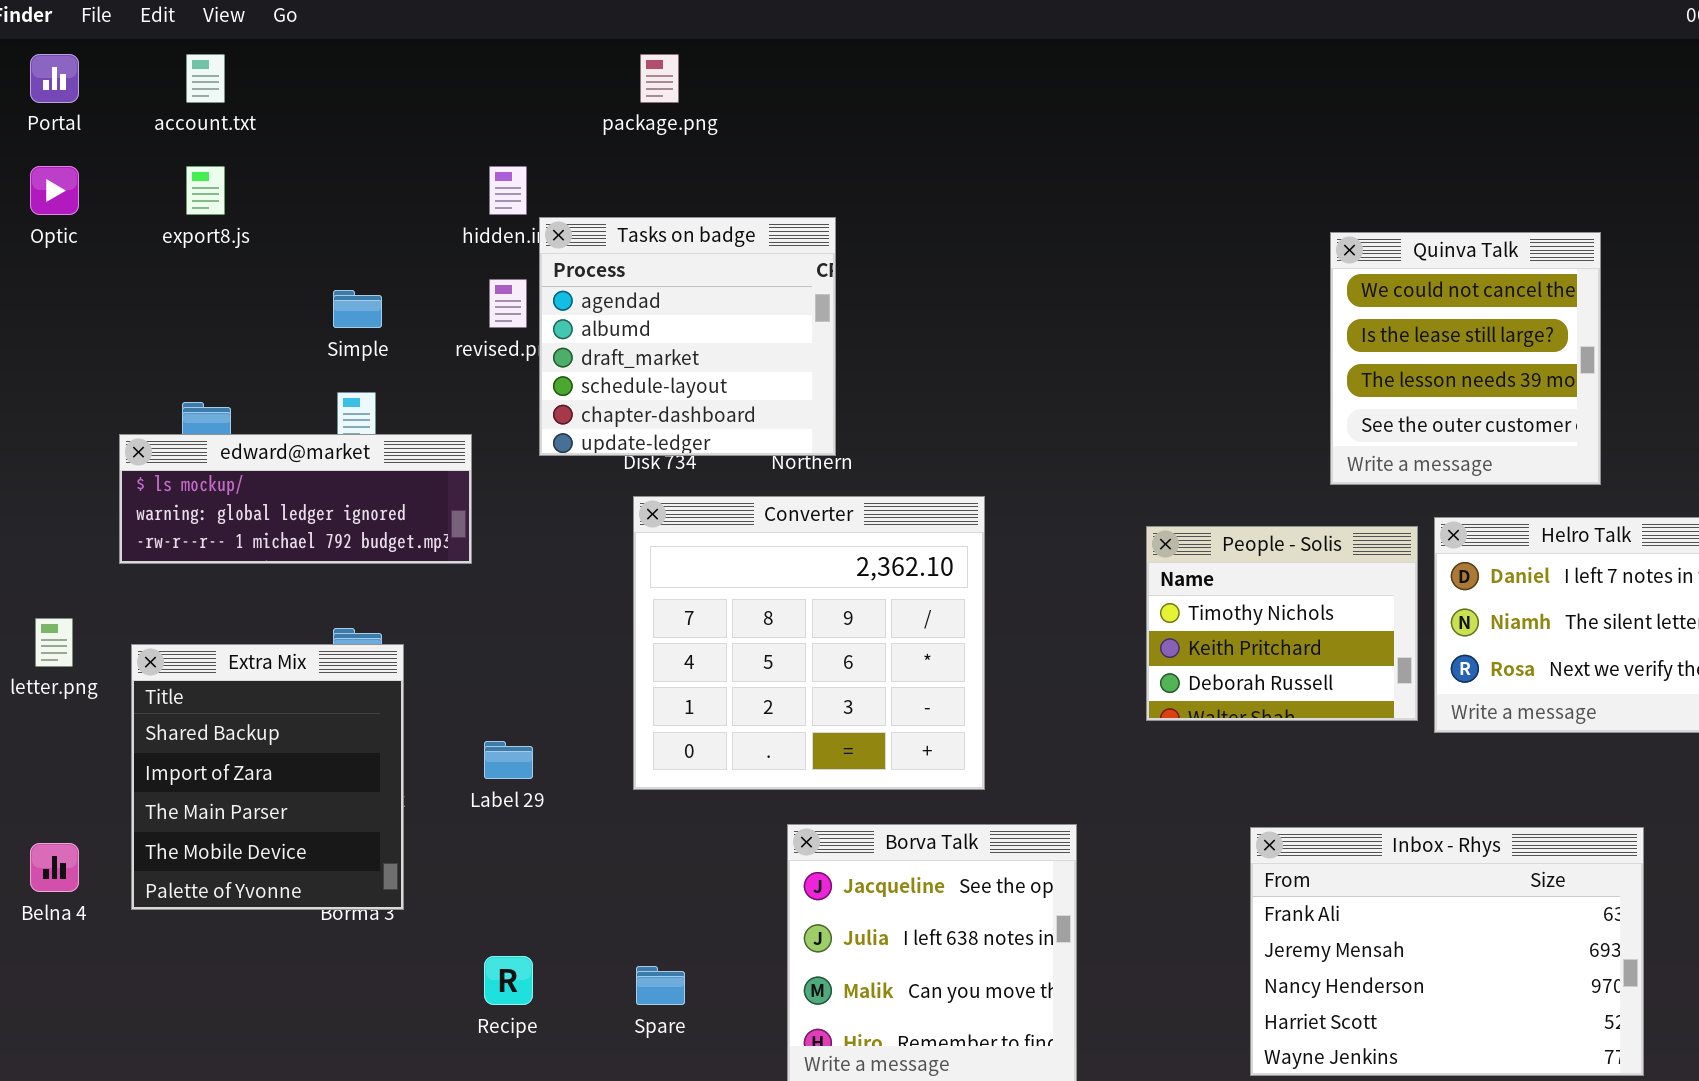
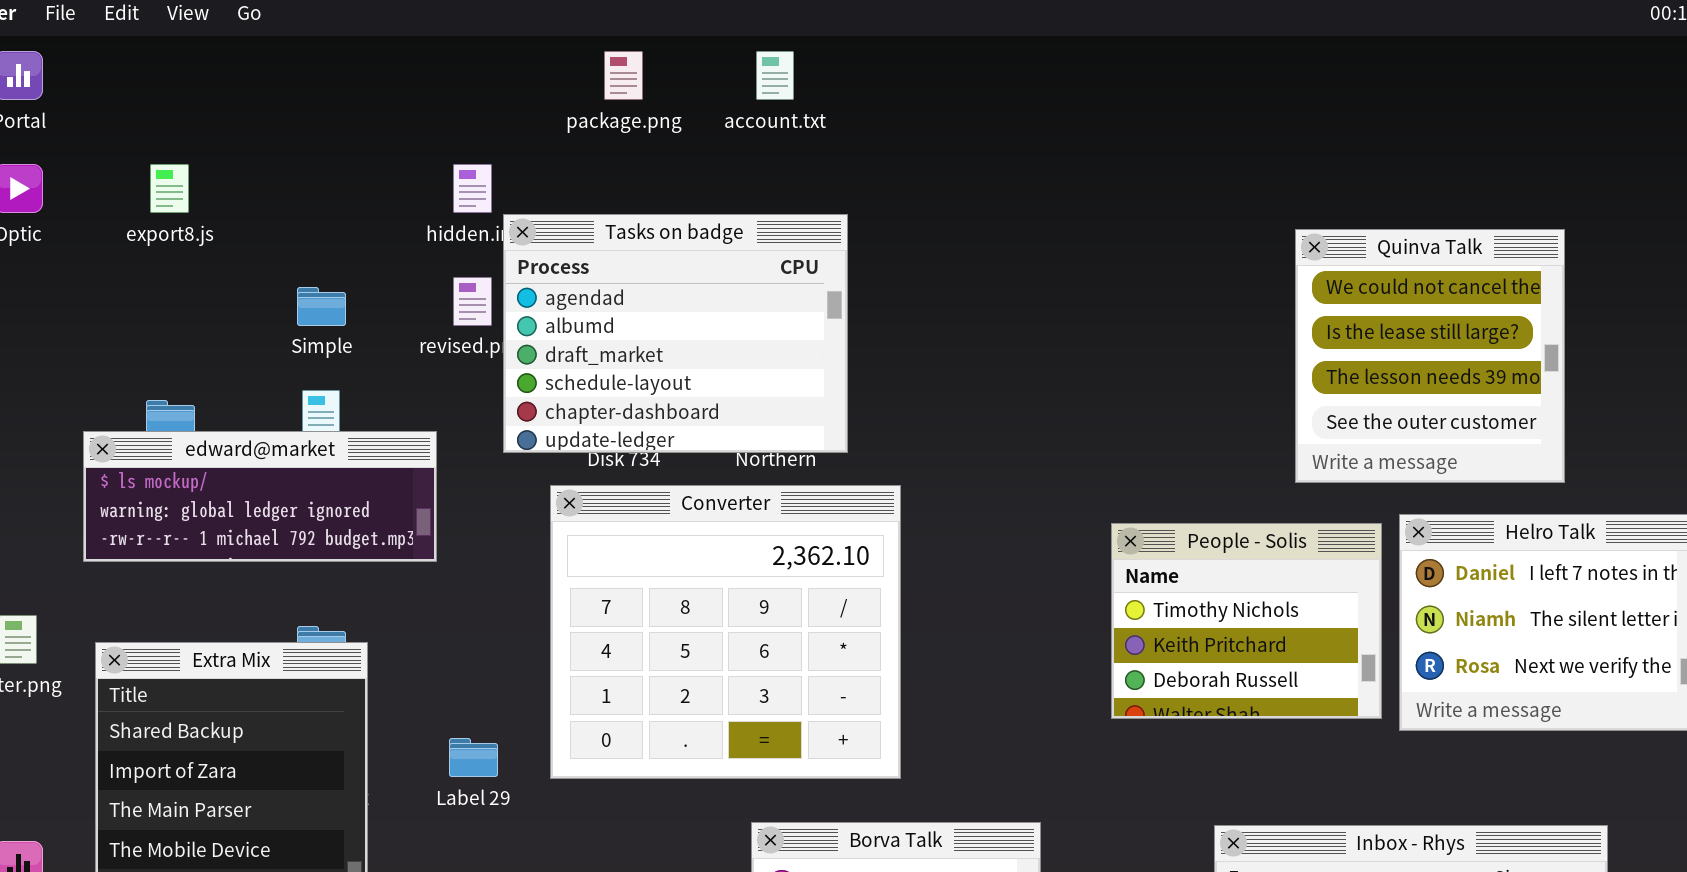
account.txt: [186,54,225,103] -> [756,51,794,100], moved
Tasks on badge: [539,217,836,456] -> [503,214,848,453], resized
Converter: [633,496,985,790] -> [550,485,901,779], moved

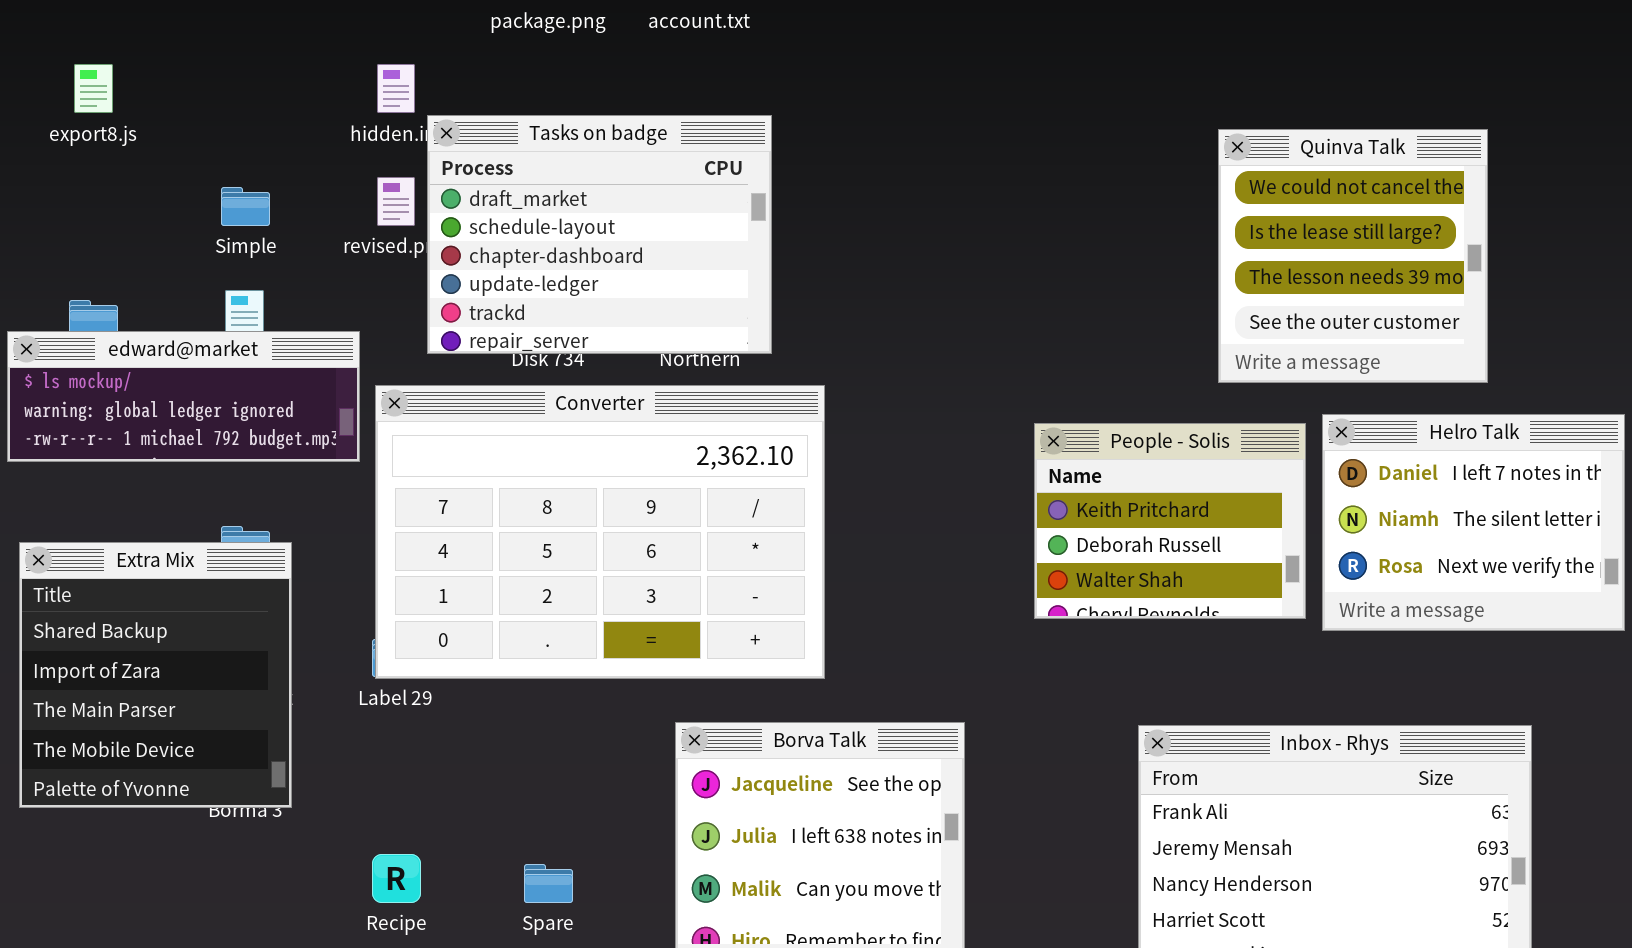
Tasks on badge: [503,214,848,453] -> [427,115,772,354], scrolled down 2 rows
Converter: [550,485,901,779] -> [375,385,825,679], resized
People - Solis: [1111,523,1382,719] -> [1034,423,1306,619], scrolled down 1 row

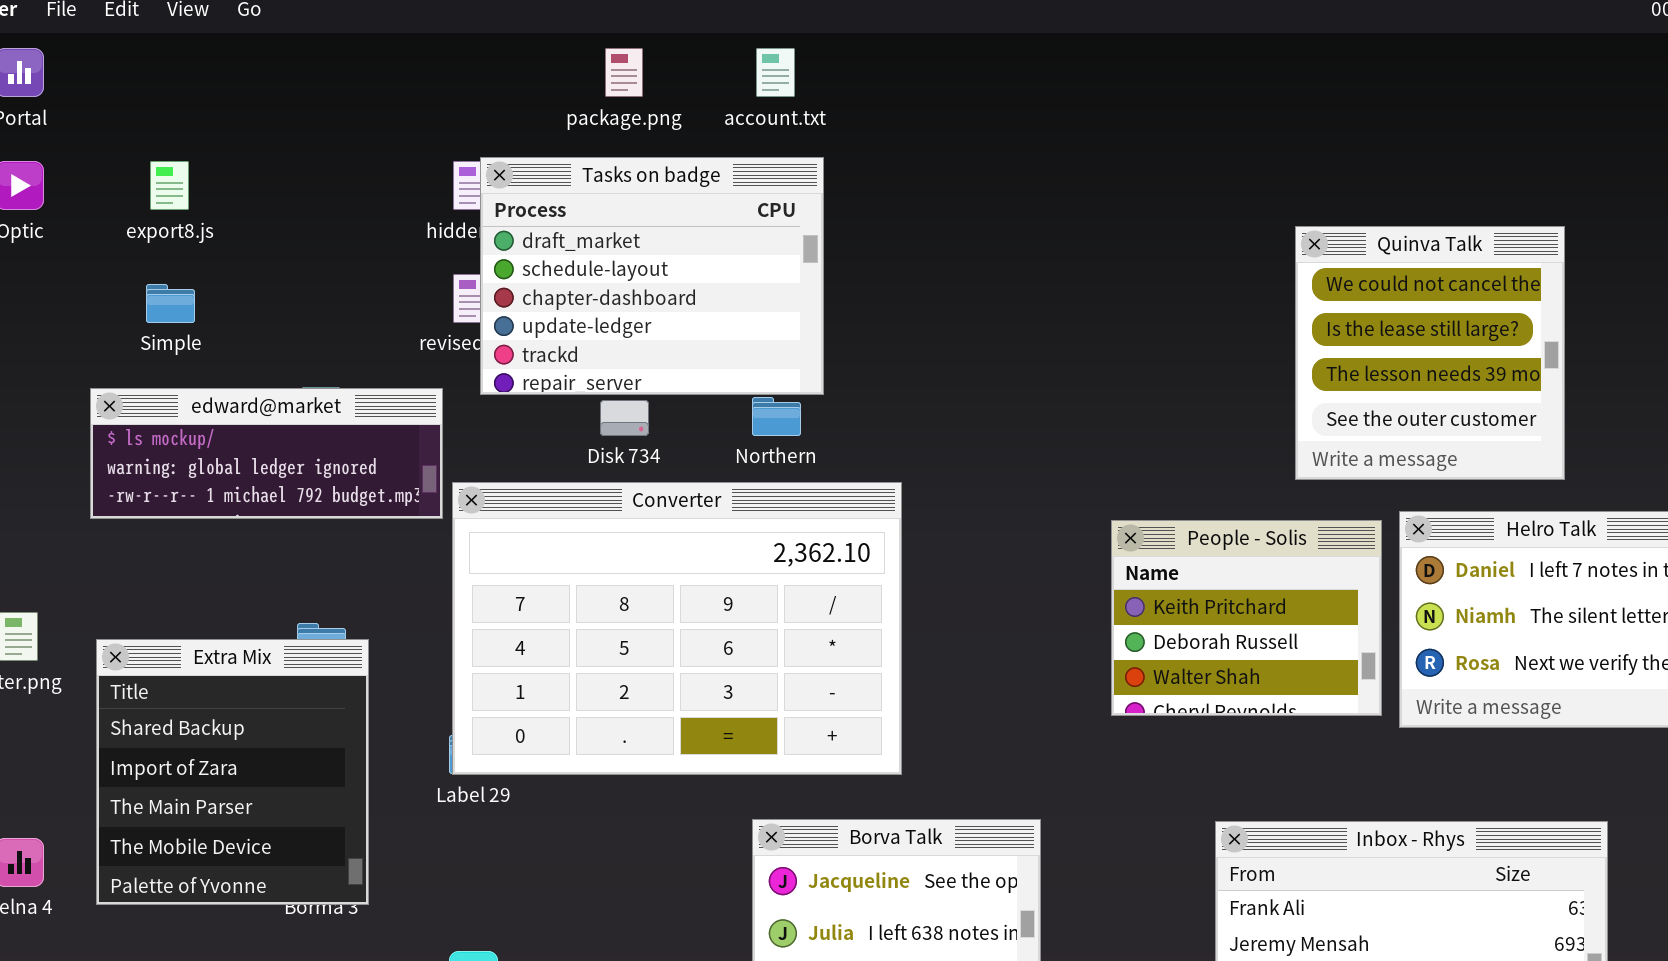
Tasks on badge: [427,115,772,354] -> [480,157,824,395], moved
Simple: [221,187,270,226] -> [146,284,195,323], moved
edward@market: [7,331,360,462] -> [90,388,443,519], moved

